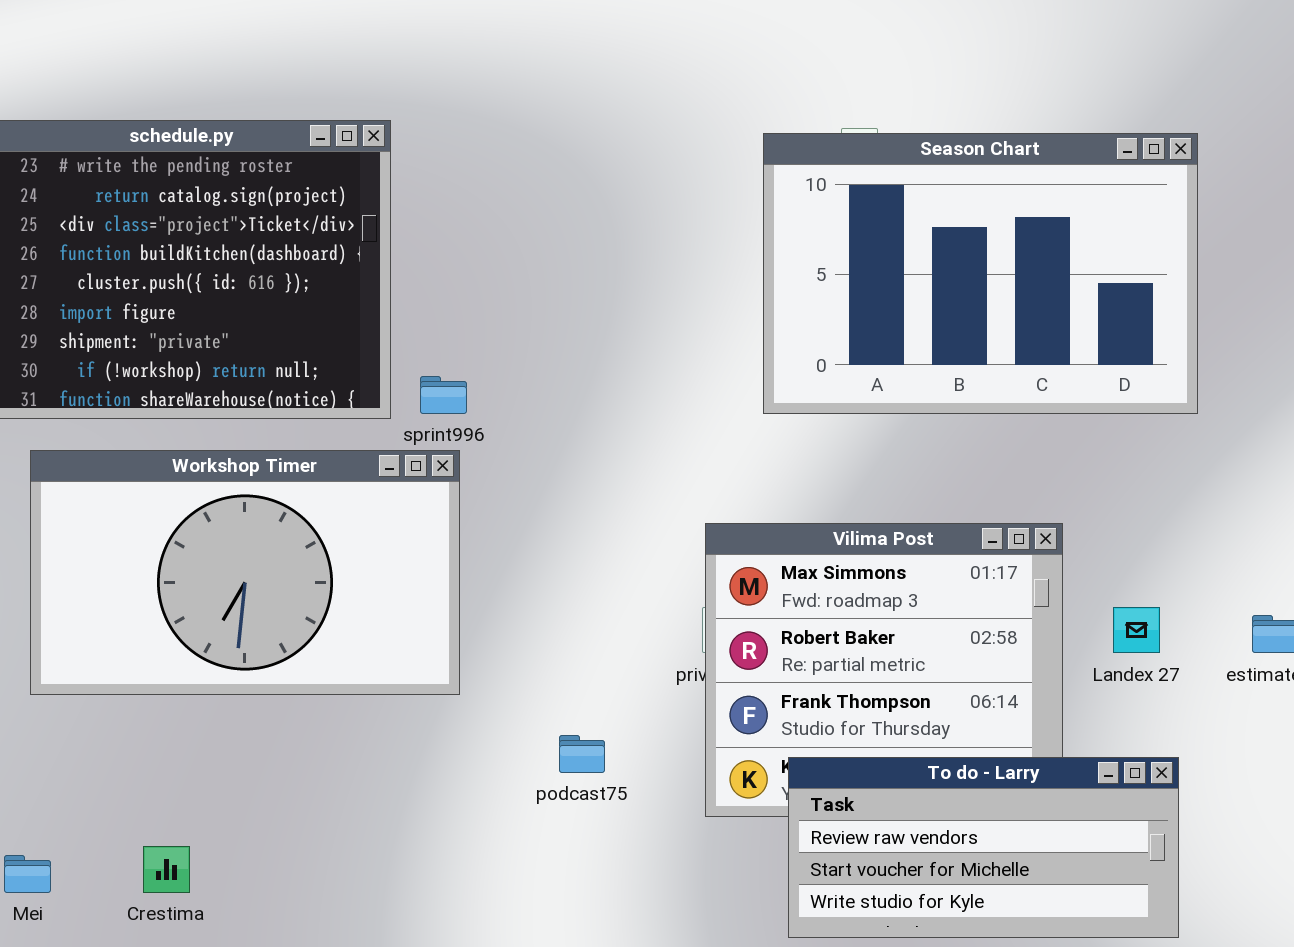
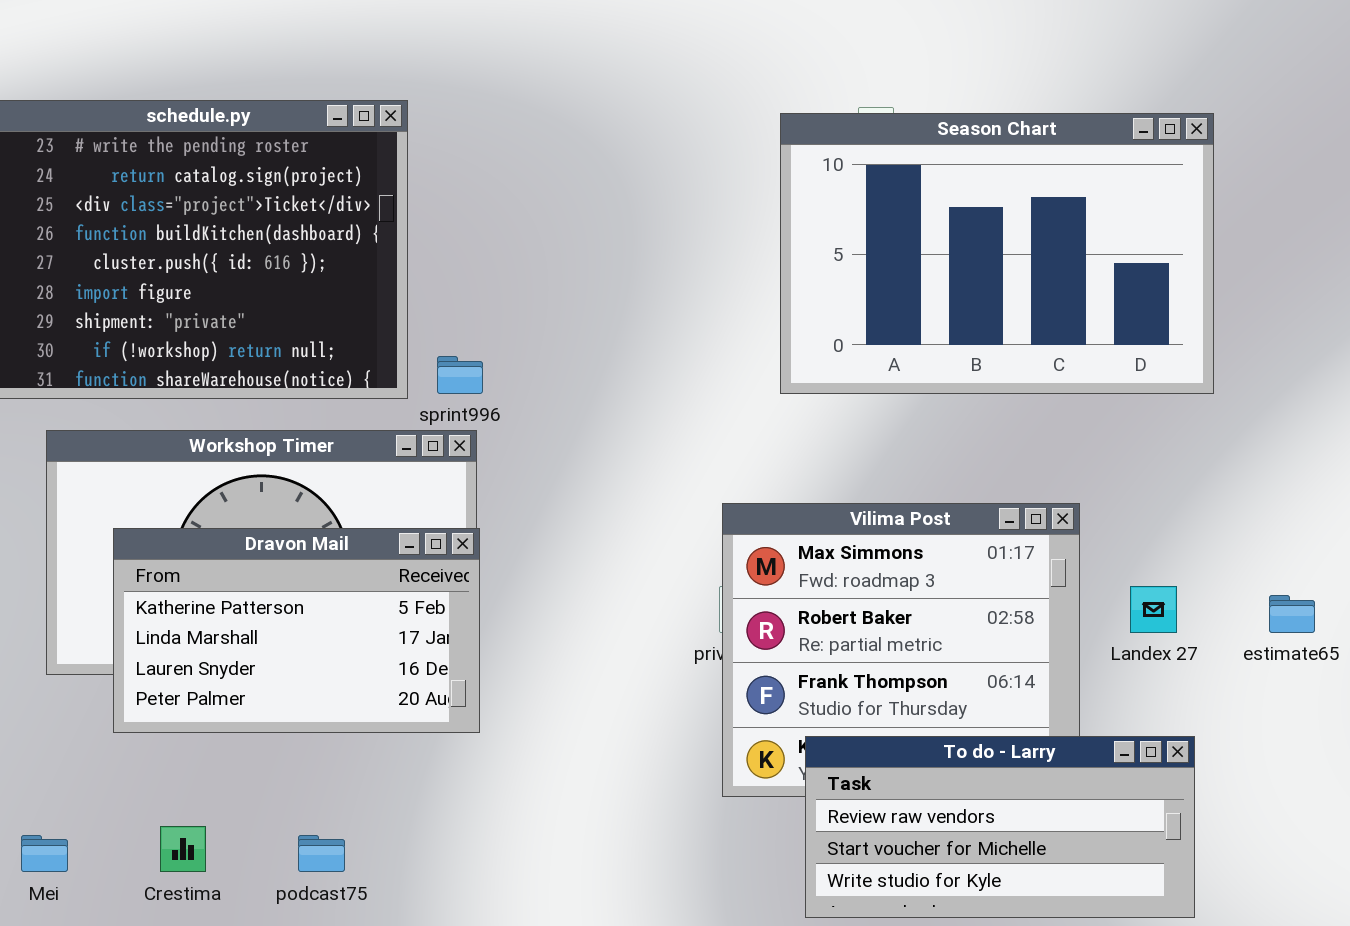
Dravon Mail: none -> [113,528,480,733], opened
podcast75: [559,735,605,773] -> [298,835,345,872], moved

